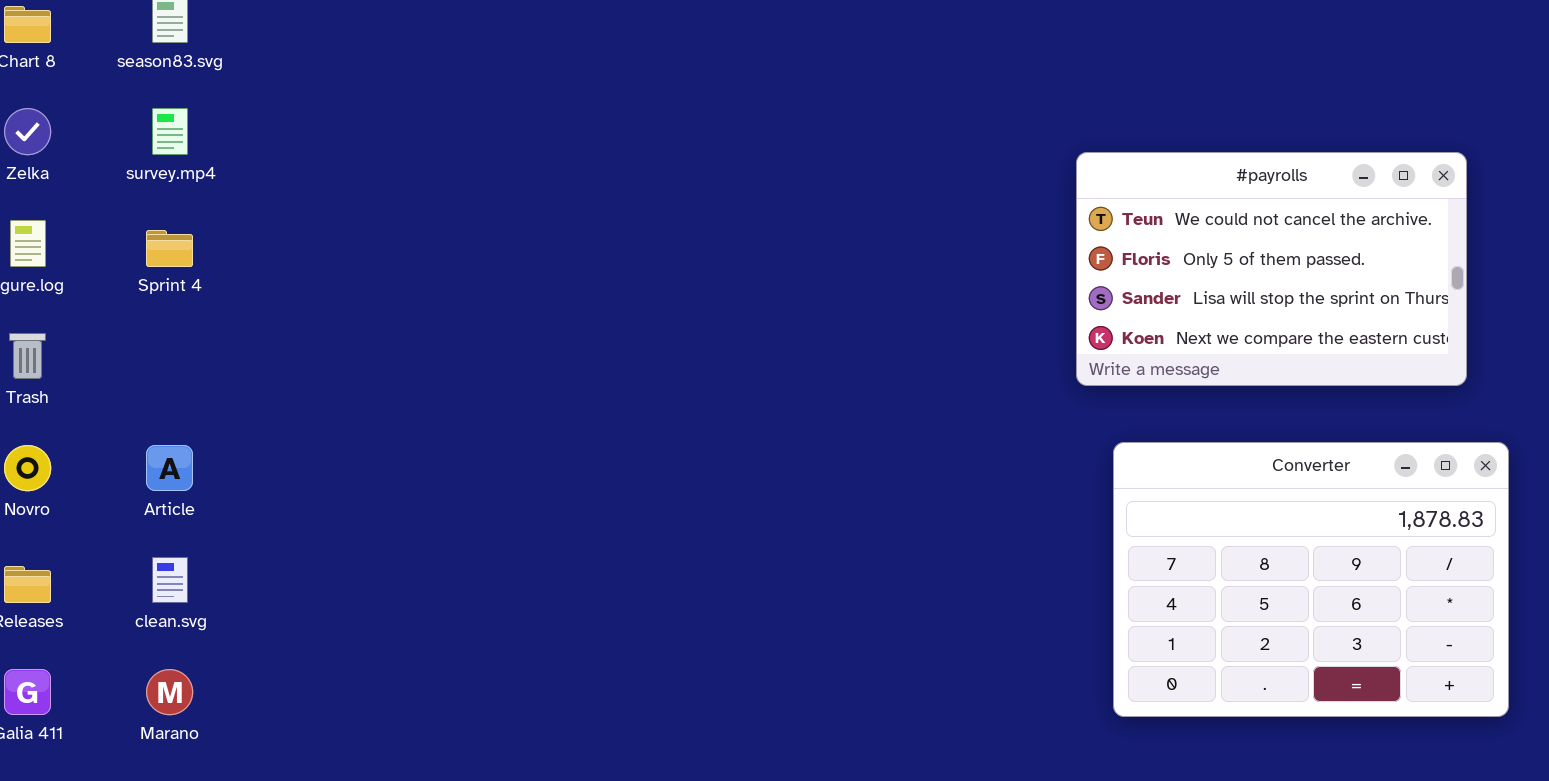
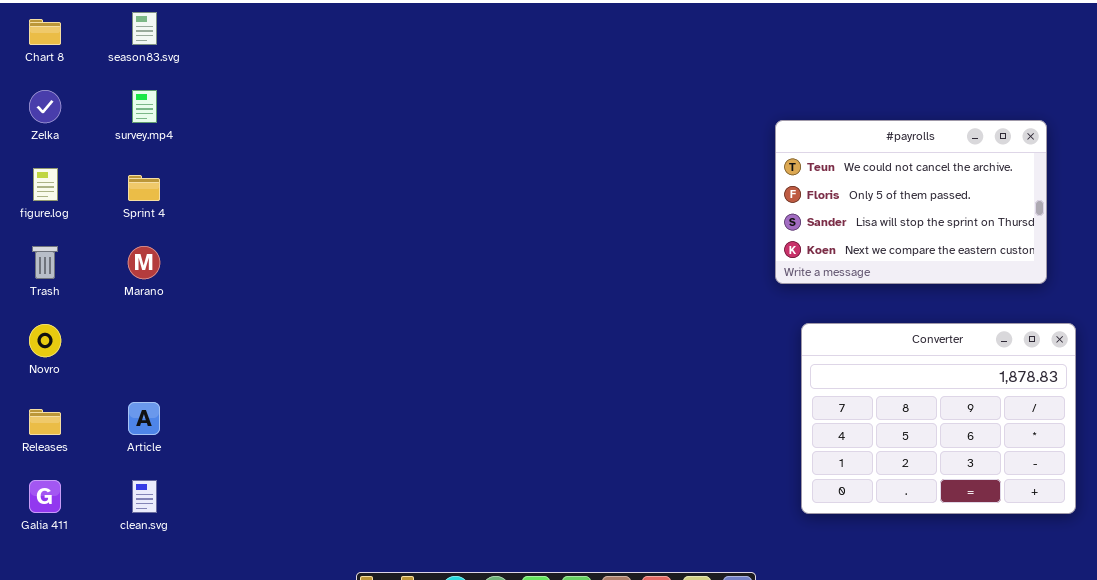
Article: [146,445,193,491] -> [128,402,160,435], moved
clean.svg: [152,557,188,603] -> [132,480,157,513], moved
Marano: [146,669,193,715] -> [128,246,160,279], moved

